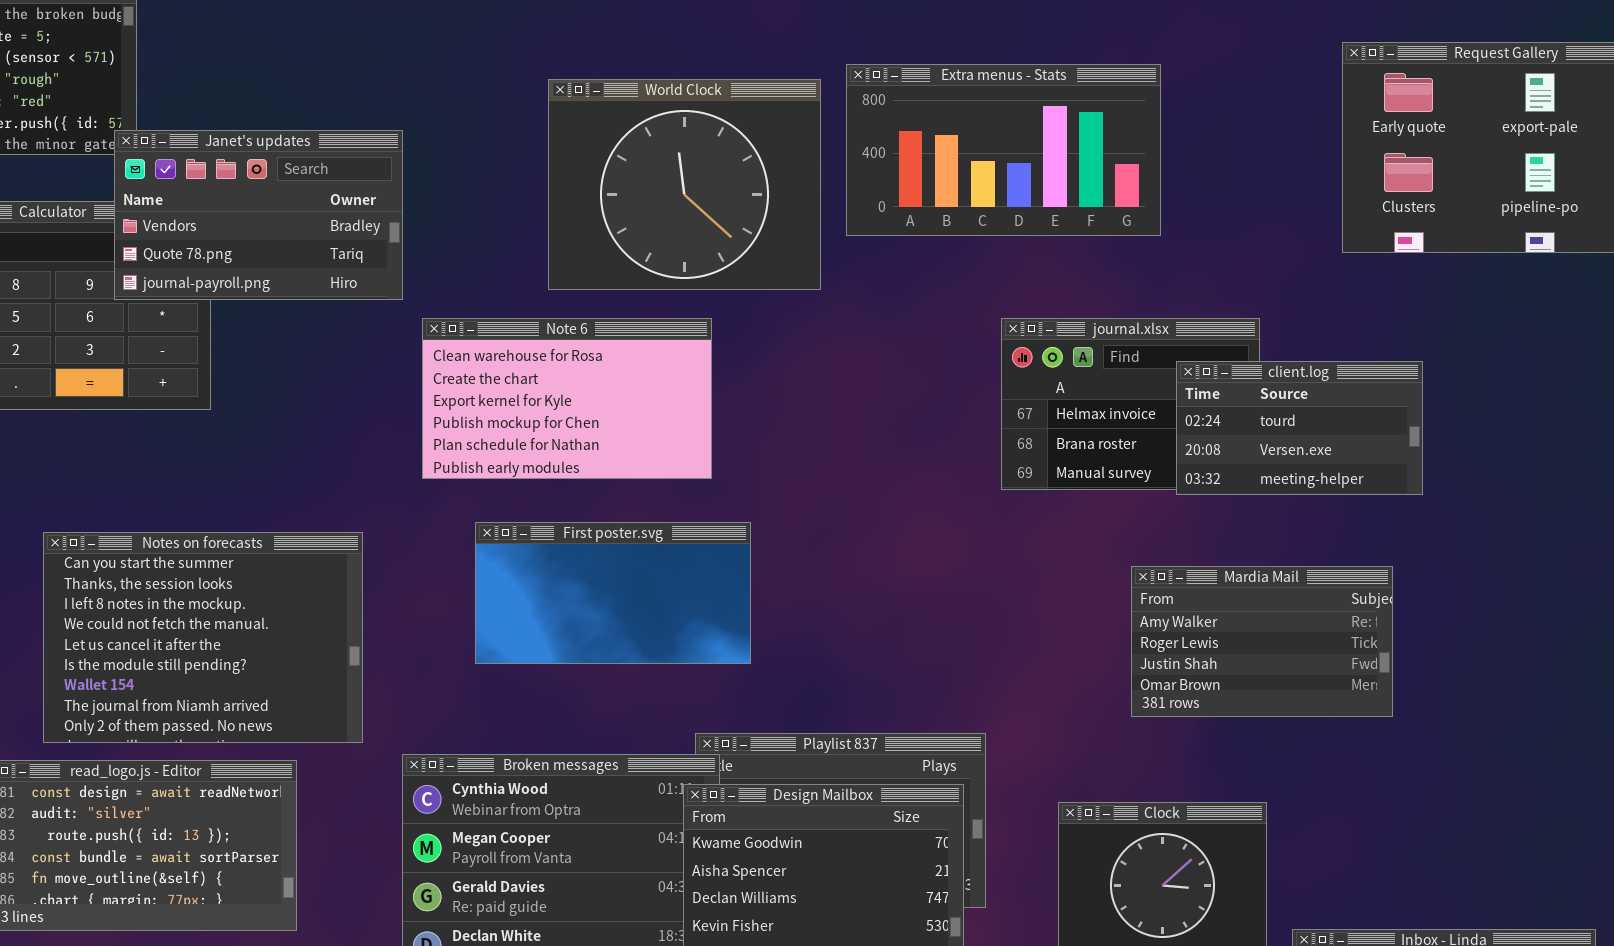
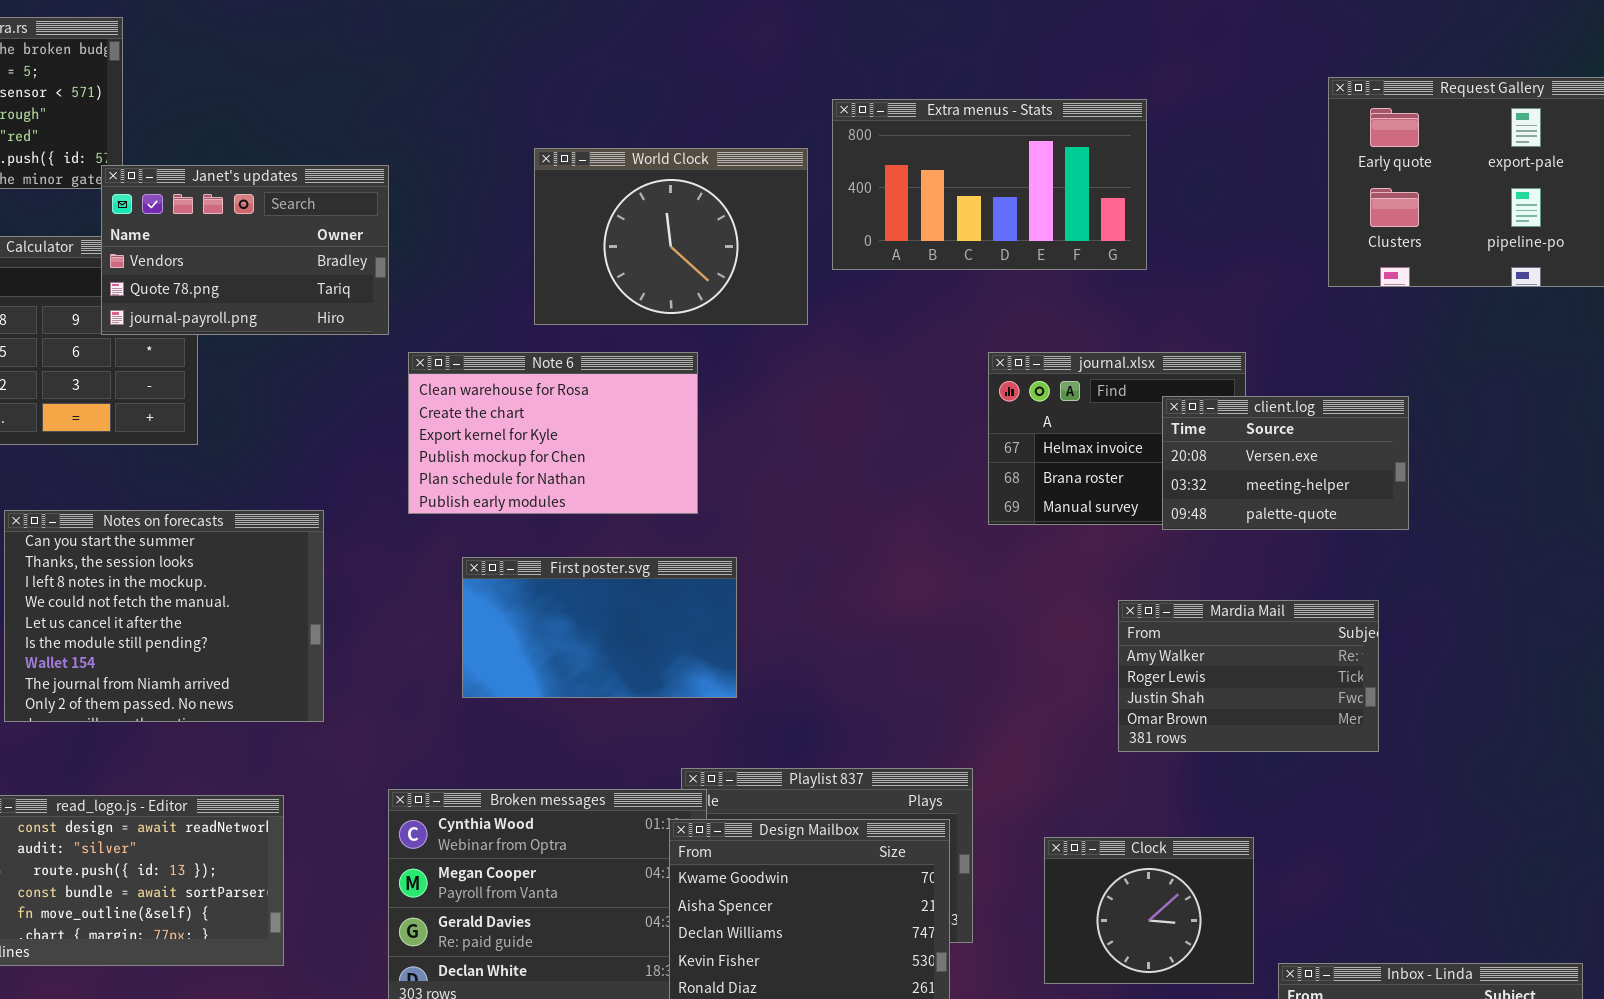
World Clock: [548,79,821,290] -> [534,148,808,325], resized
client.log: [1176,361,1423,495] -> [1162,396,1409,530], scrolled down 1 row
Notes on forecasts: [43,532,363,743] -> [4,510,324,722], moved

